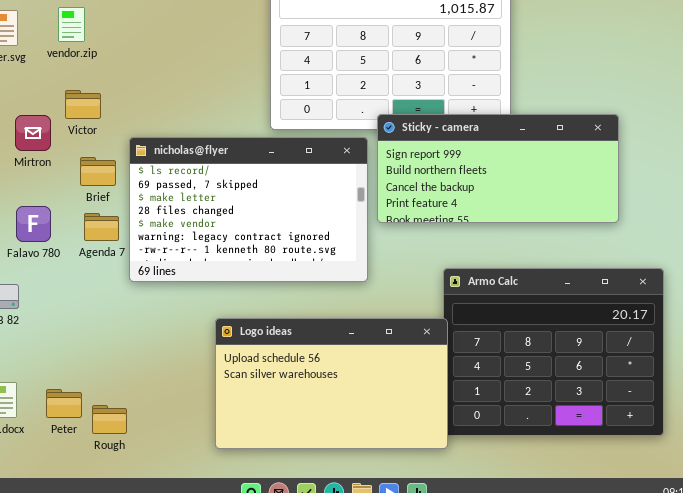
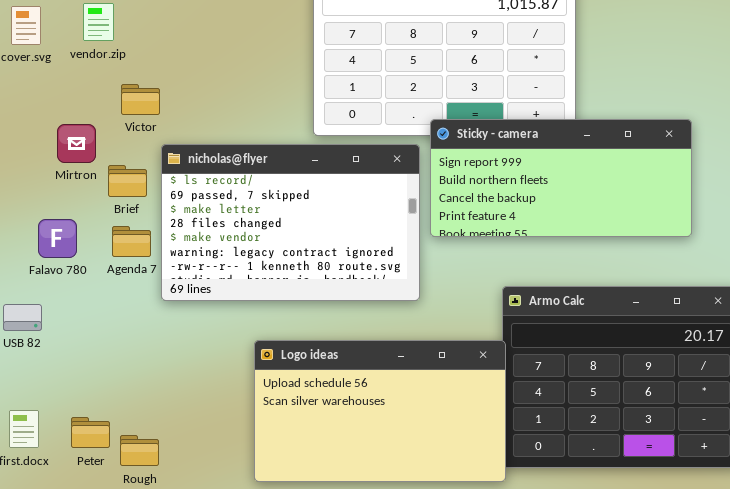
Victor: [65,90,101,119] -> [121,84,160,115], moved
Mirtron: [15,115,51,151] -> [57,124,96,163], moved

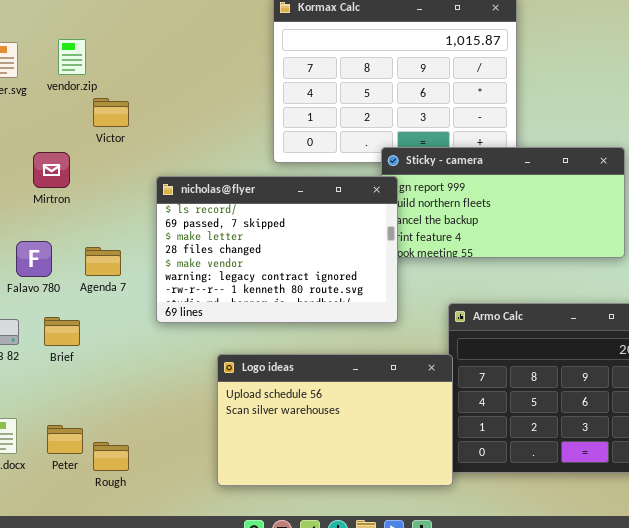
Victor: [121,84,160,115] -> [93,98,129,127], moved
nicholas@flyer: [161,144,420,301] -> [156,176,398,323], moved
Brief: [108,165,147,197] -> [44,317,80,346], moved

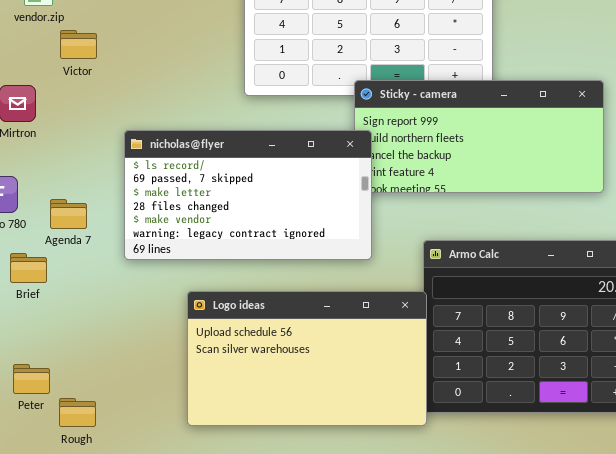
nicholas@flyer: [156,176,398,323] -> [124,130,372,260], resized
Agenda 7: [85,247,121,276] -> [50,199,87,229], moved
Rough: [93,442,129,471] -> [59,398,96,427], moved

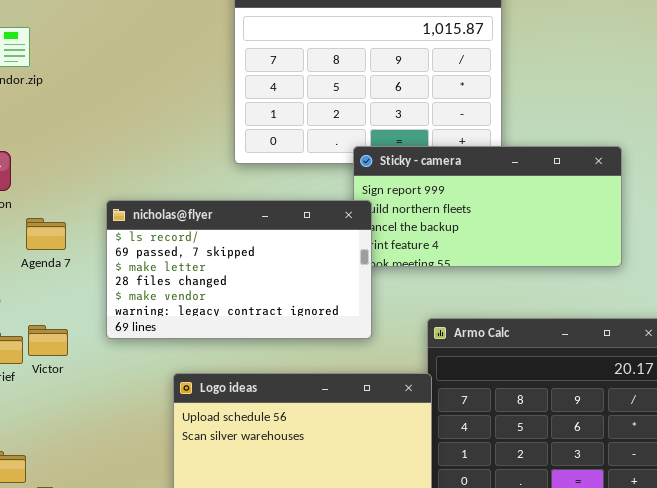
Victor: [60,30,97,59] -> [28,325,68,356], moved
Agenda 7: [50,199,87,229] -> [26,218,66,250], moved

